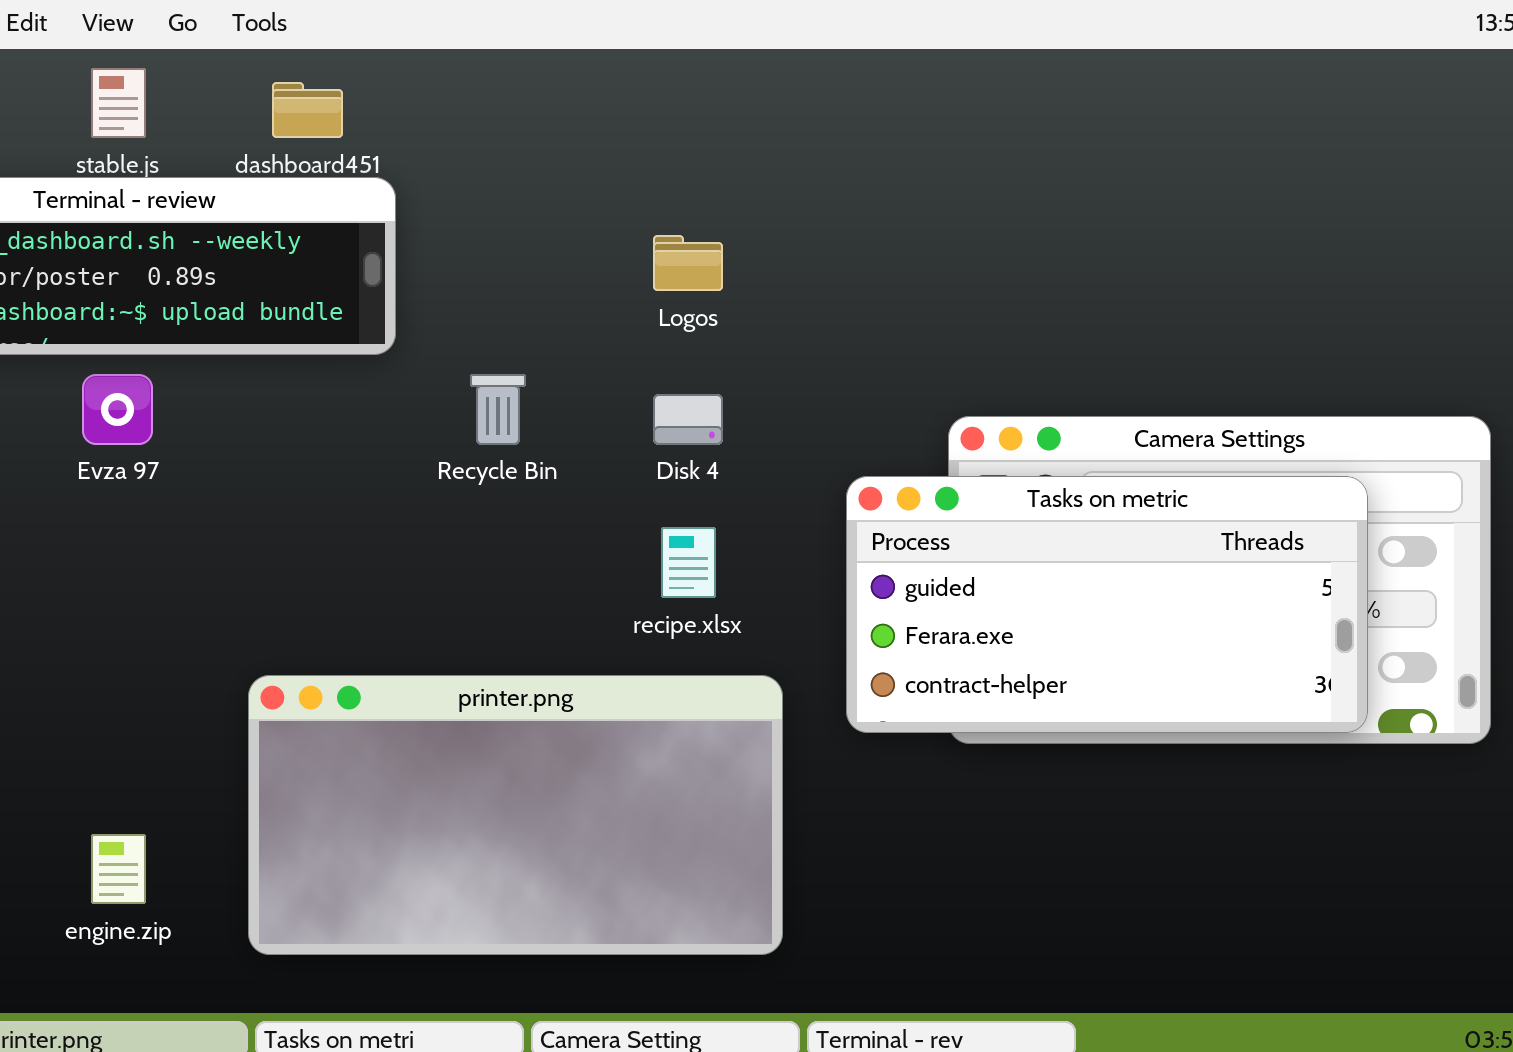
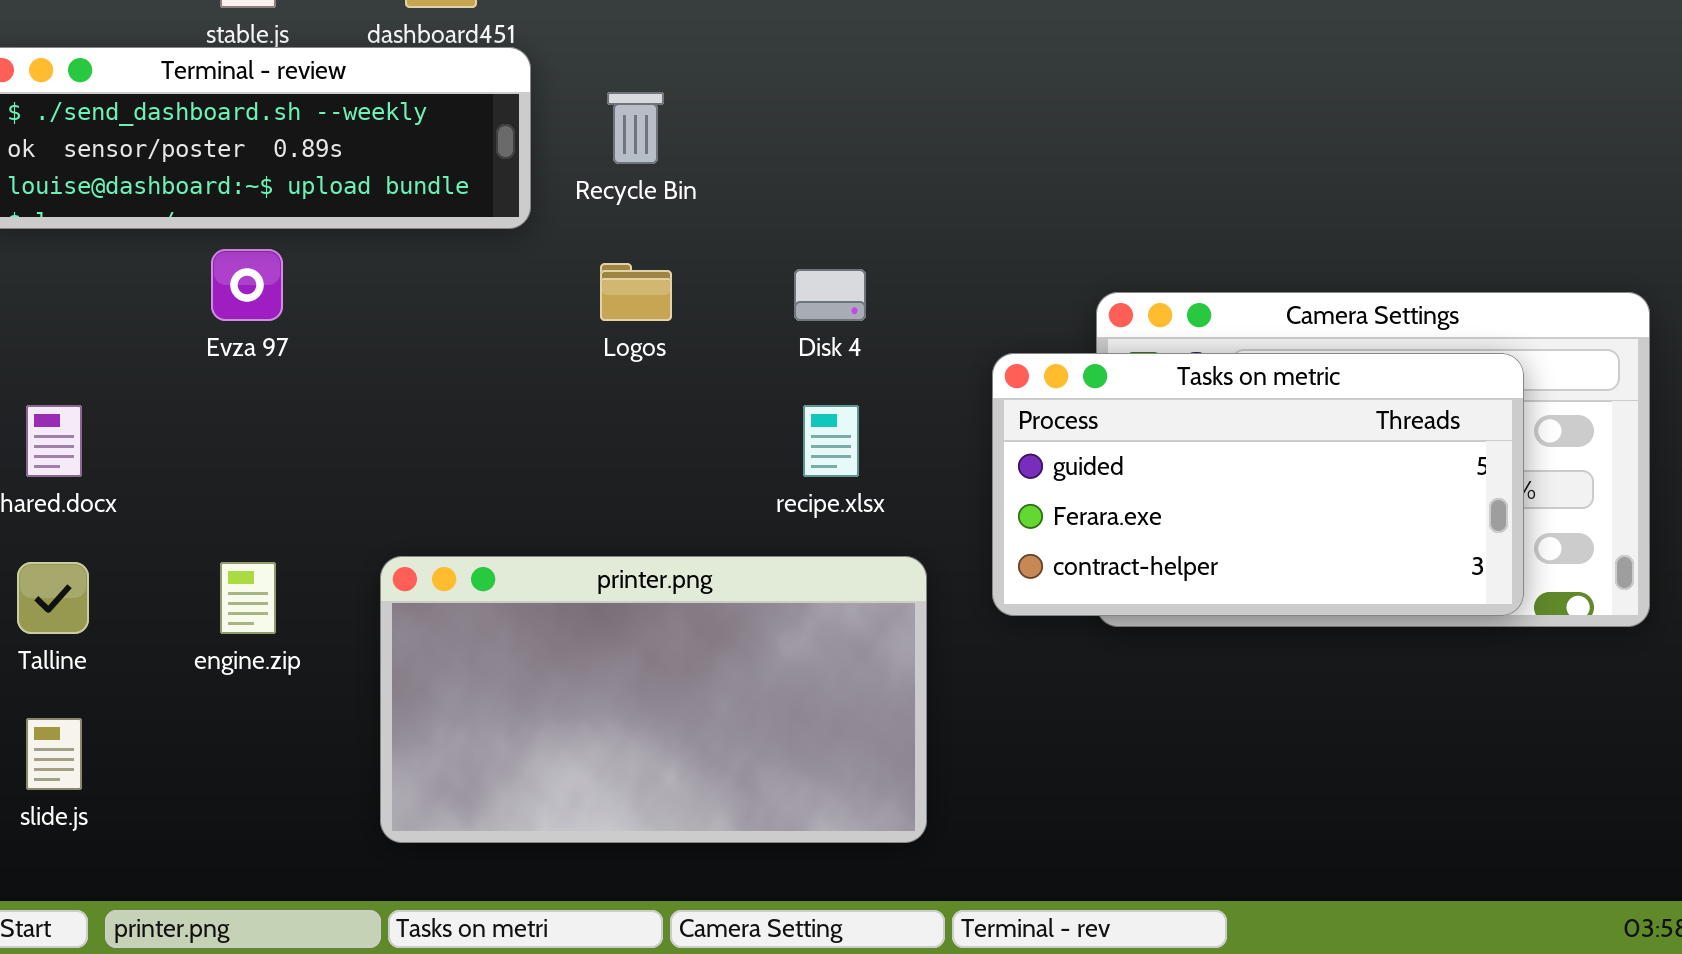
Logos: [653,235,723,291] -> [600,263,672,321], moved
Recycle Bin: [470,374,526,445] -> [607,92,664,164], moved
engine.zip: [91,834,146,904] -> [220,562,276,634], moved

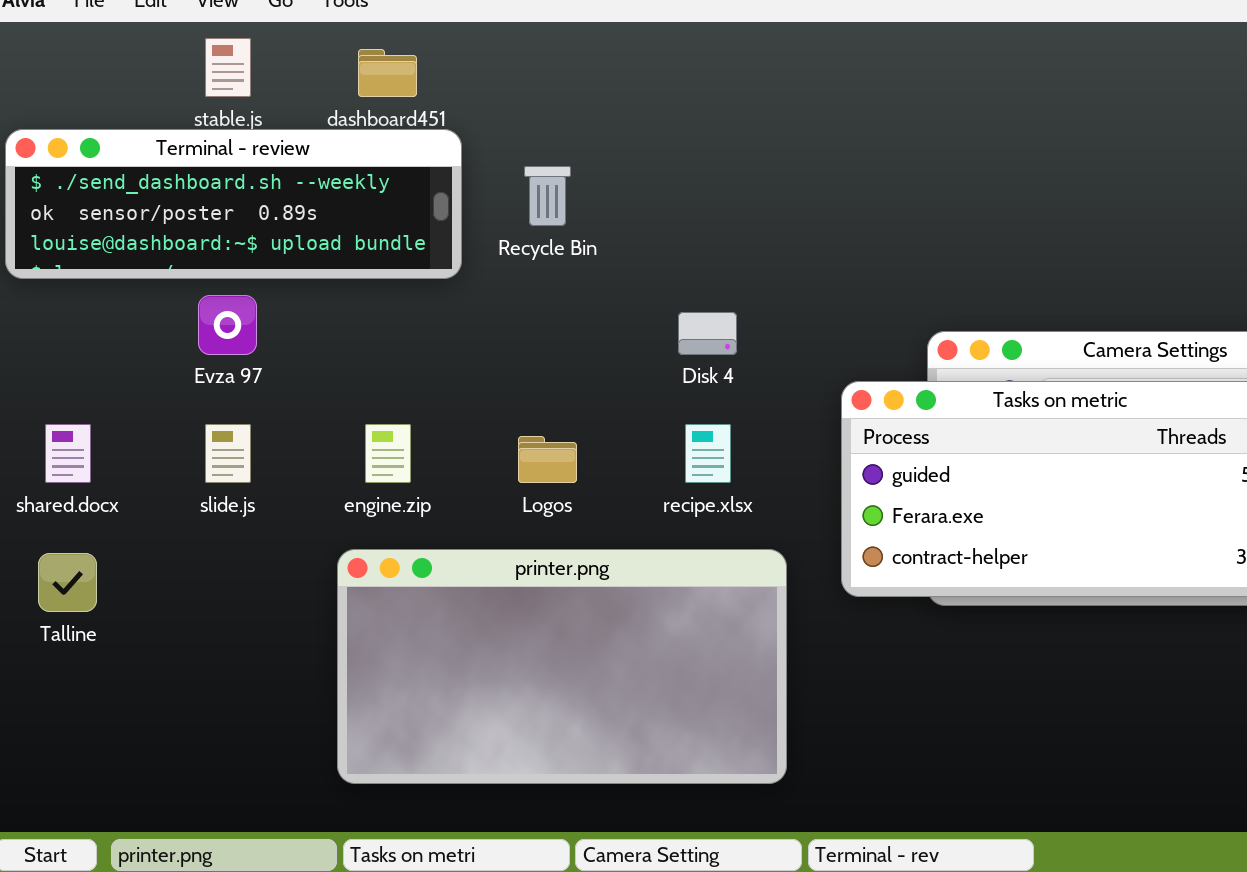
Logos: [600,263,672,321] -> [518,436,577,483], moved
engine.zip: [220,562,276,634] -> [365,424,411,483], moved
slide.js: [26,718,82,790] -> [205,424,251,483], moved

